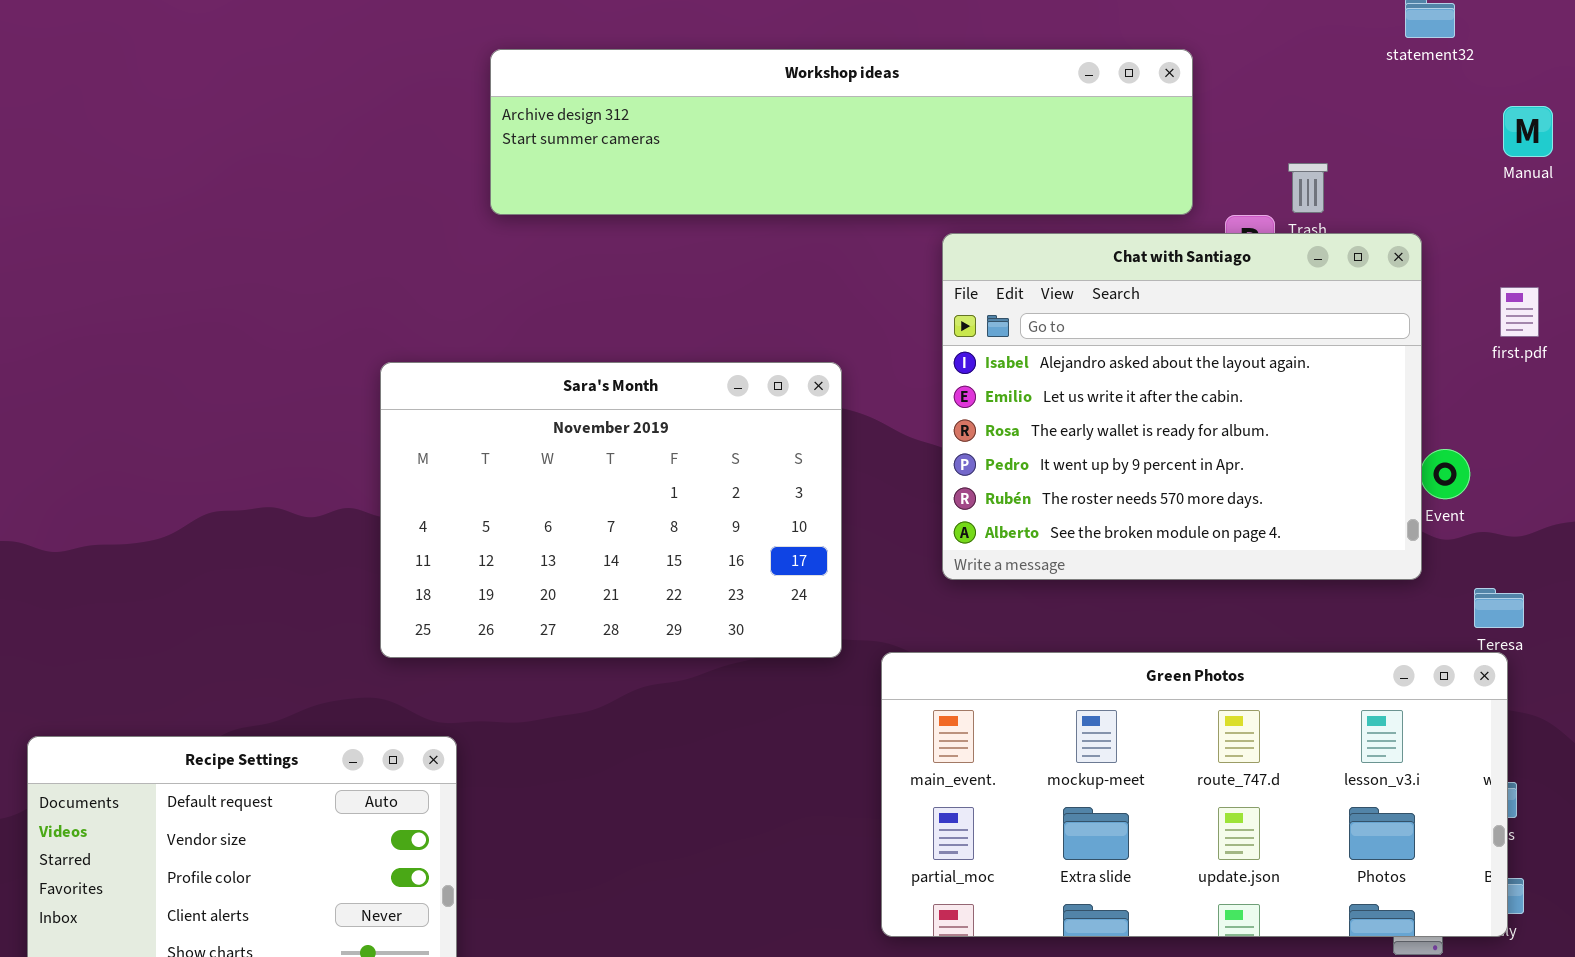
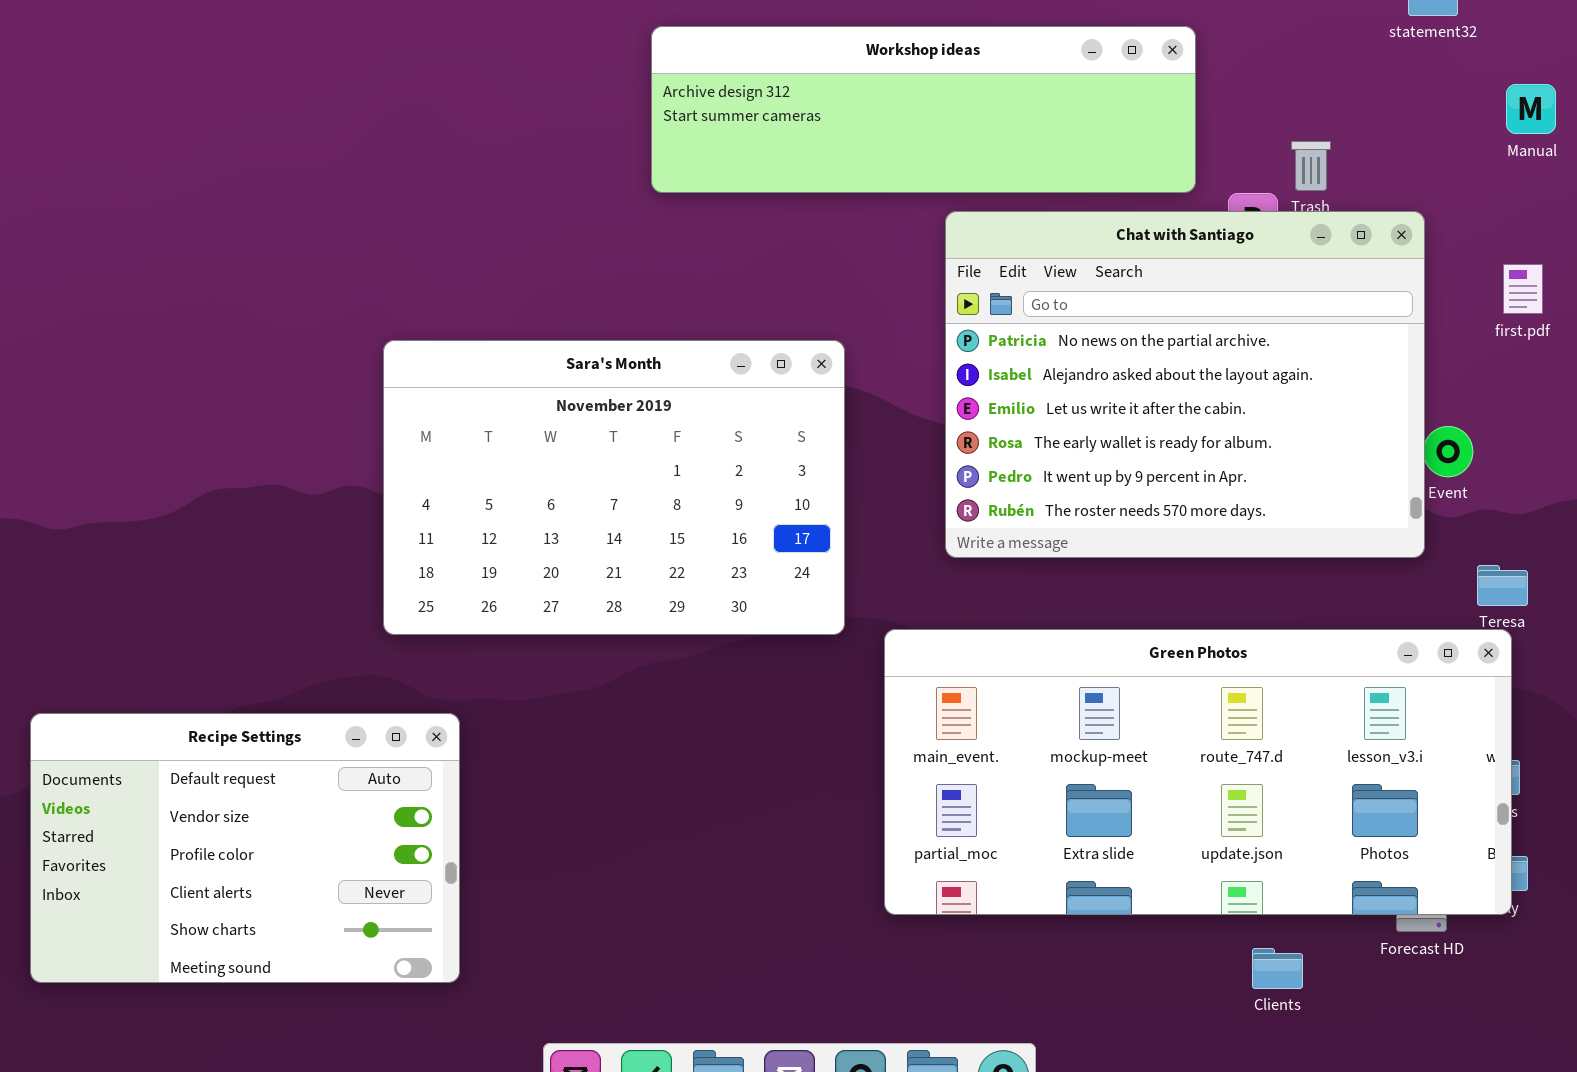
Workshop ideas: [490,49,1193,215] -> [651,26,1196,193], resized
Chat with Santiago: [942,233,1422,580] -> [945,211,1425,558], scrolled up 1 row

